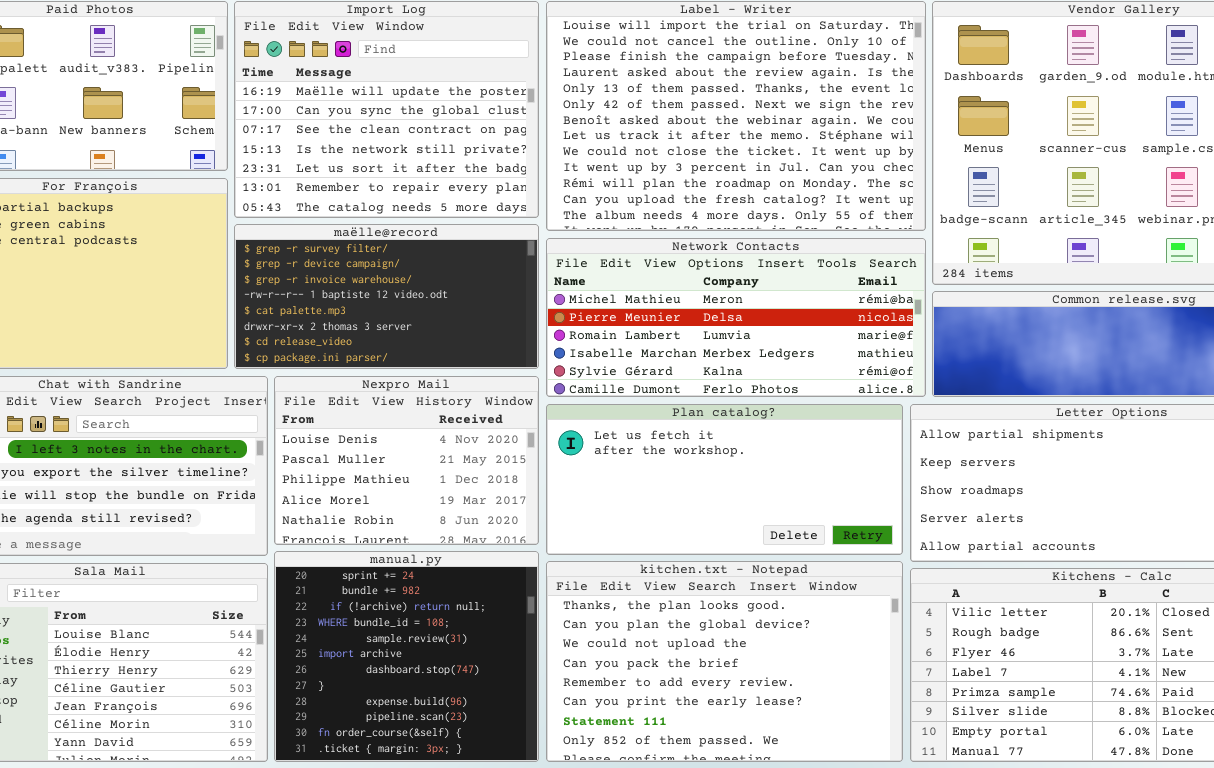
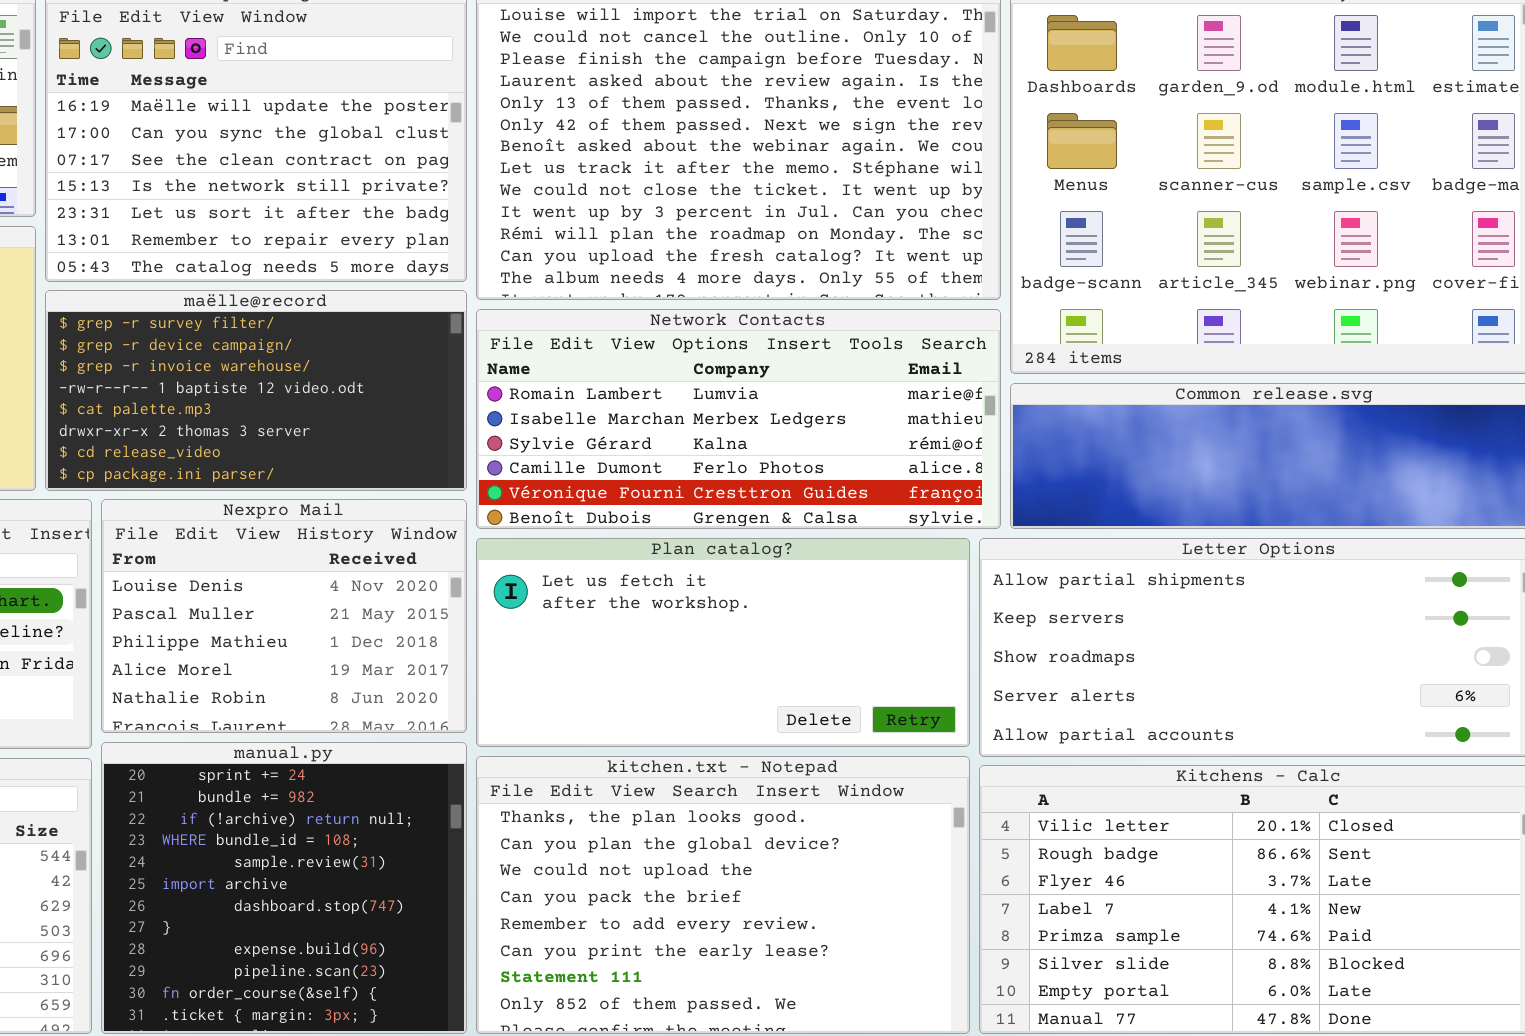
Network Contacts: [546,238,926,397] -> [476,309,1001,529], scrolled down 2 rows

